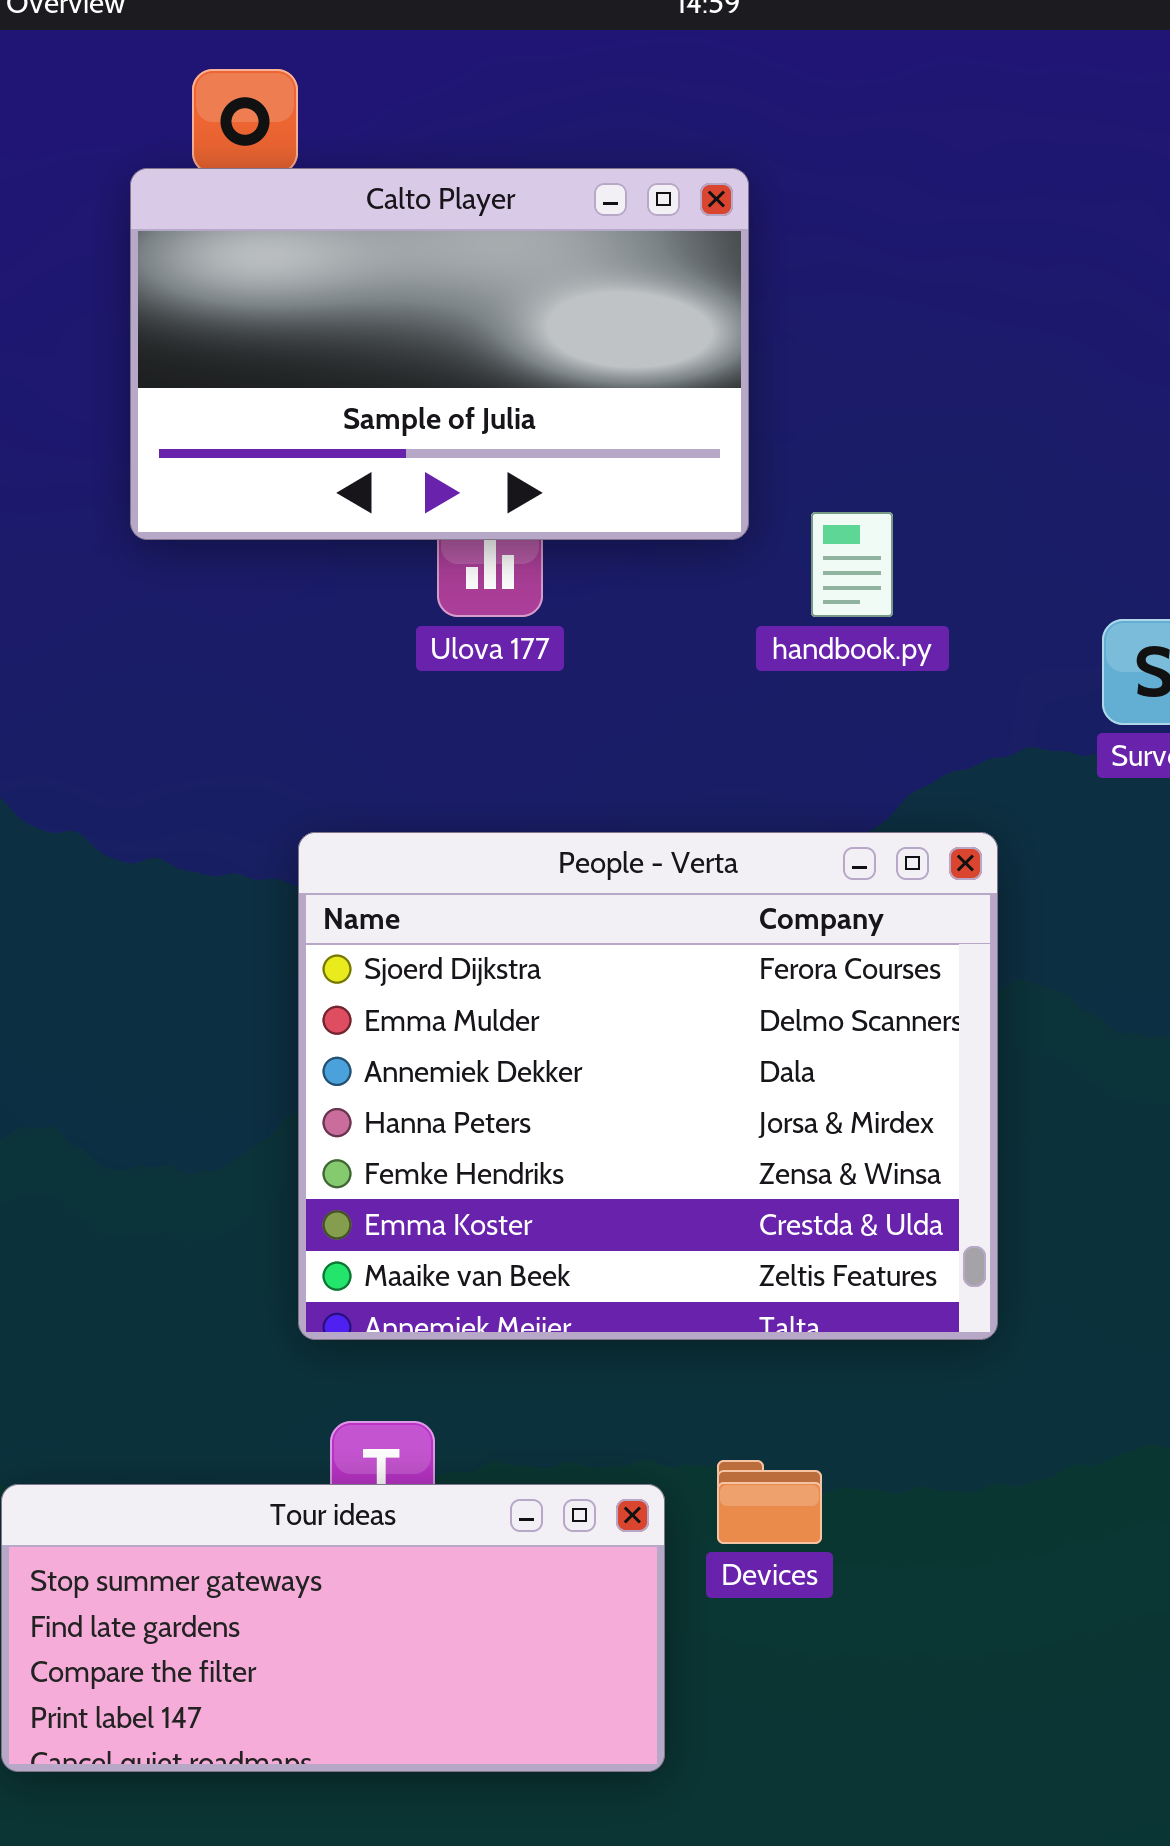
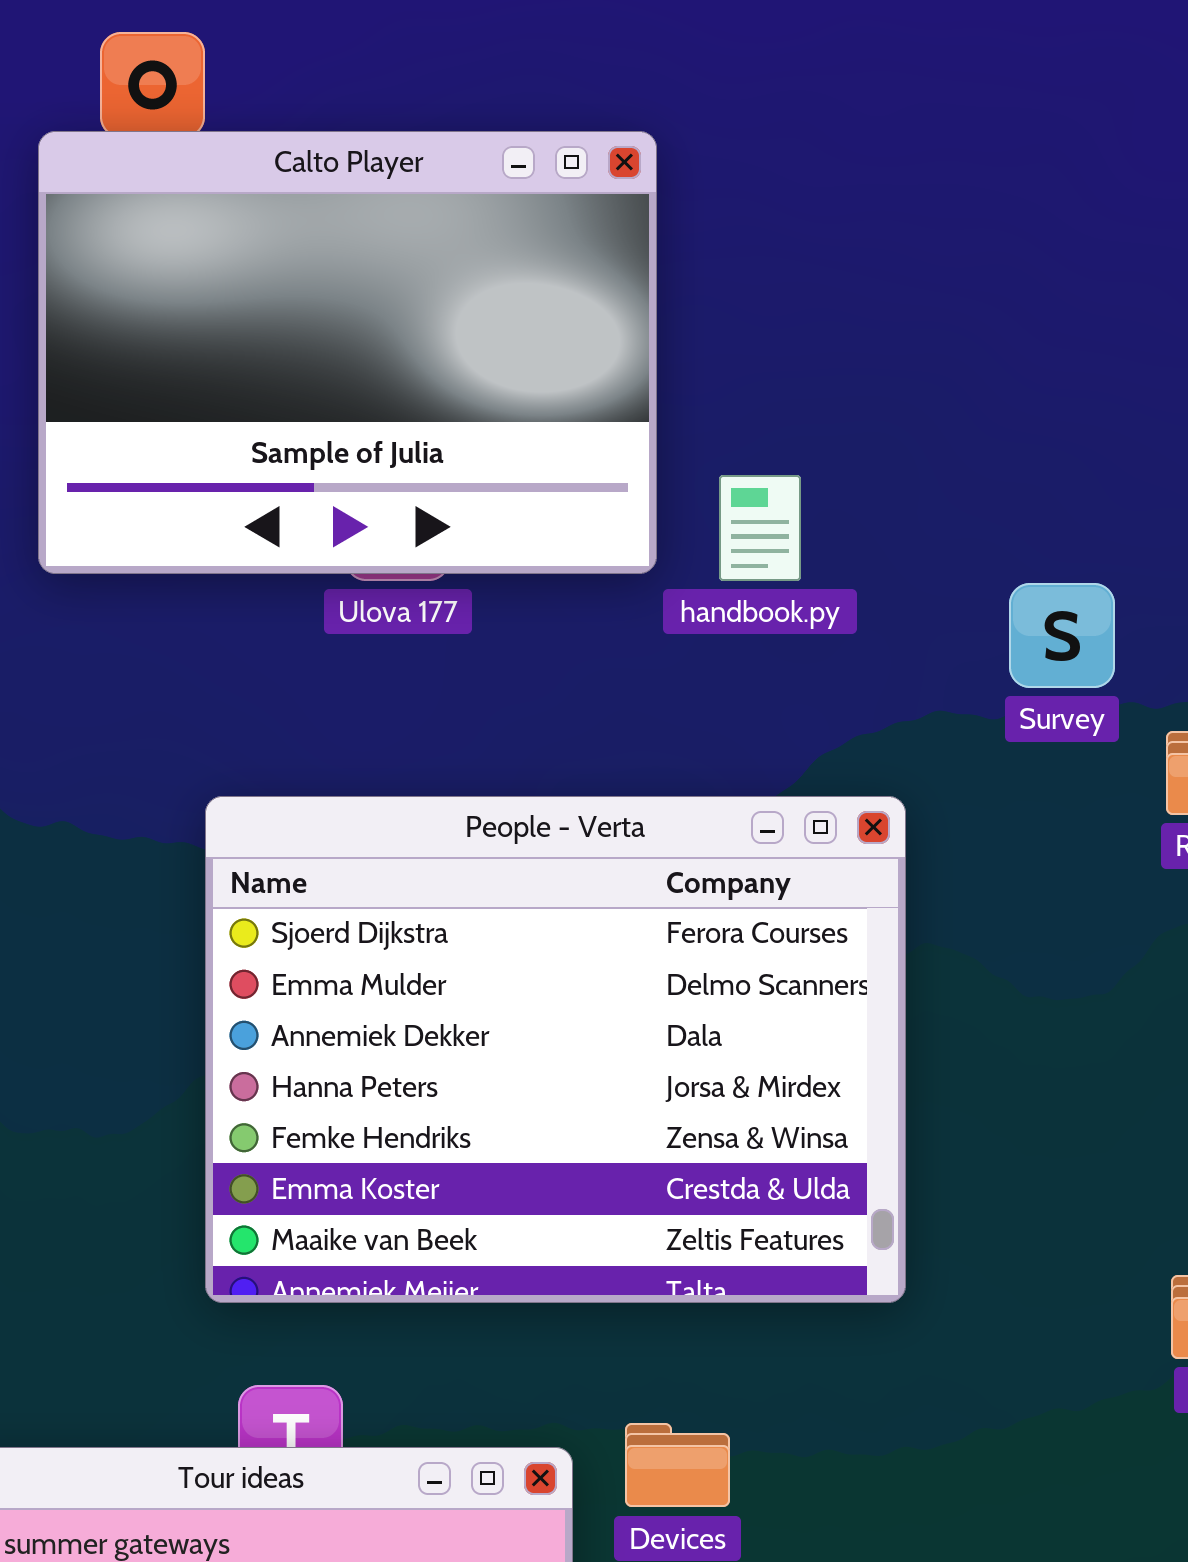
Calto Player: [130,168,749,540] -> [38,131,657,574], resized

